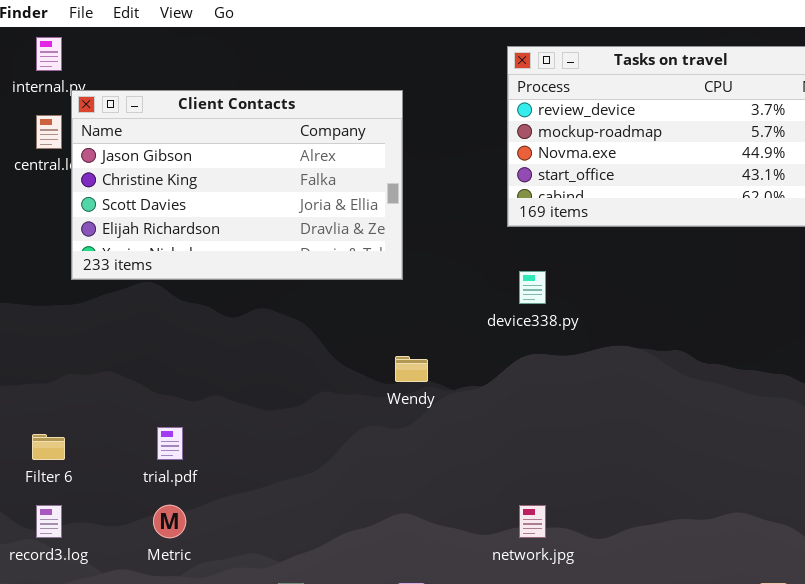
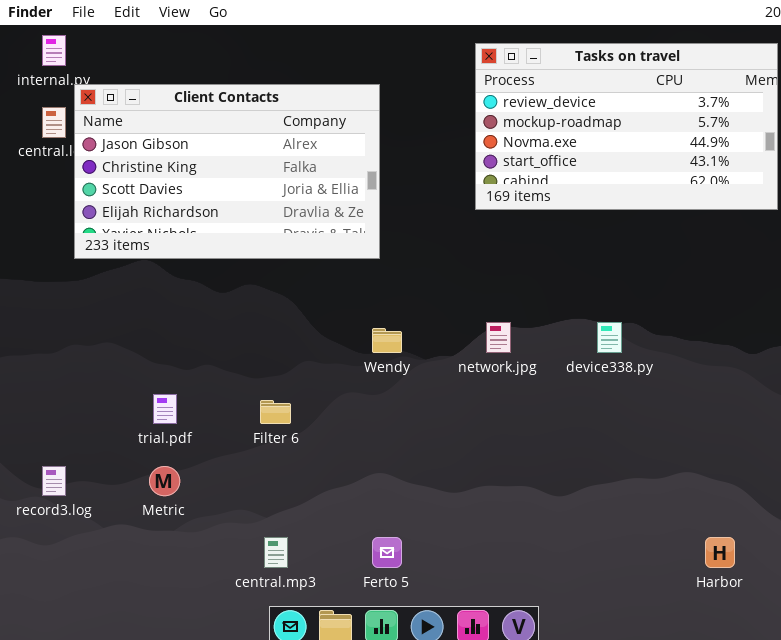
device338.py: [519,271,546,304] -> [597,322,622,353], moved
Filter 6: [32,434,65,460] -> [260,400,291,424], moved
network.jpg: [519,505,546,538] -> [486,322,511,353], moved

